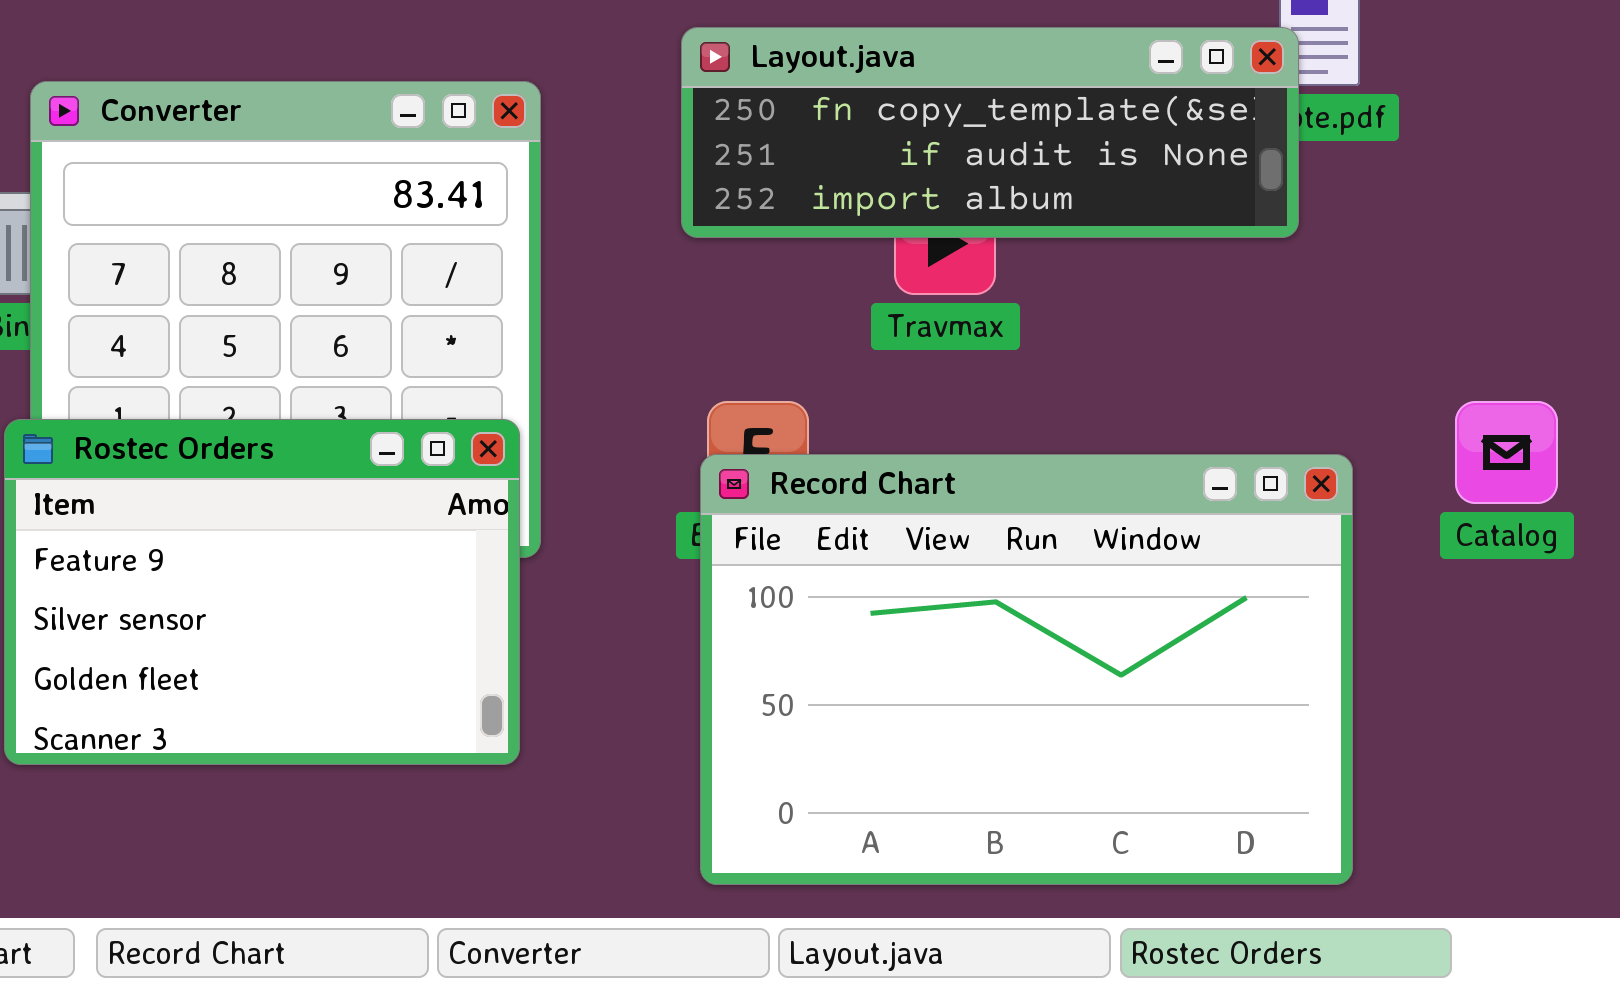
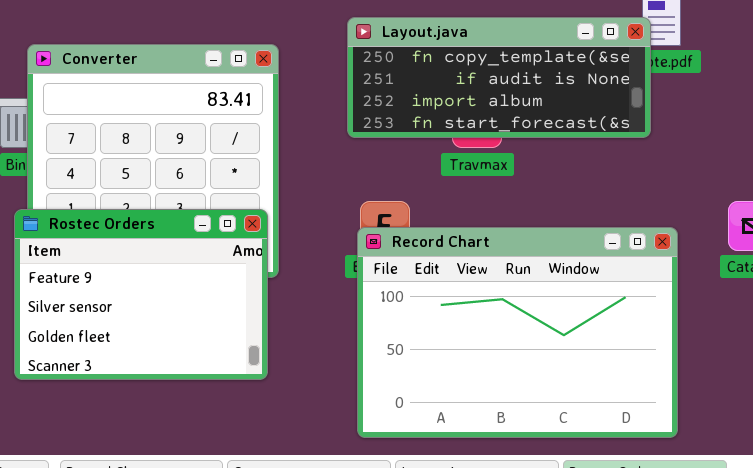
Layout.java: [681,27,1299,238] -> [347,17,651,138], resized

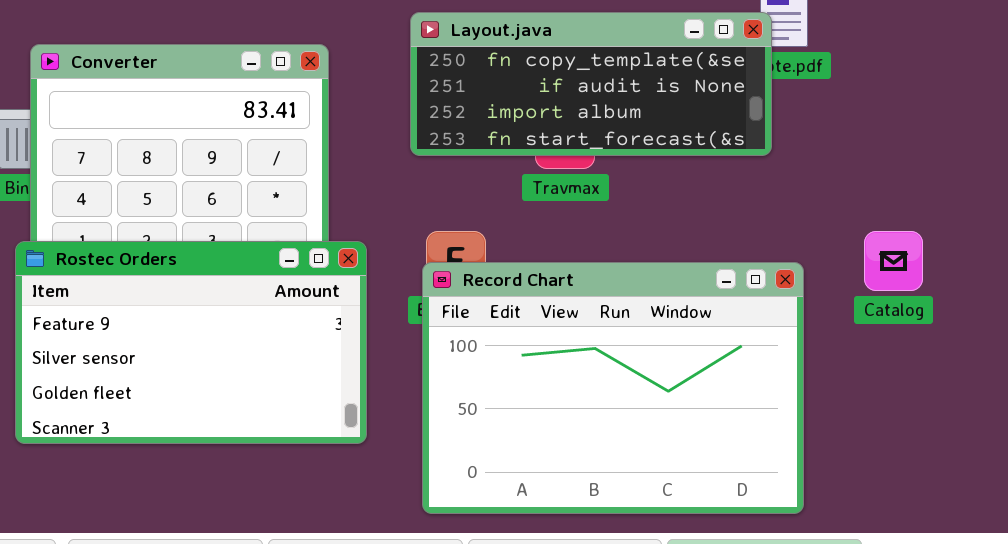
Rostec Orders: [14,209,268,380] -> [15,241,367,444], resized

